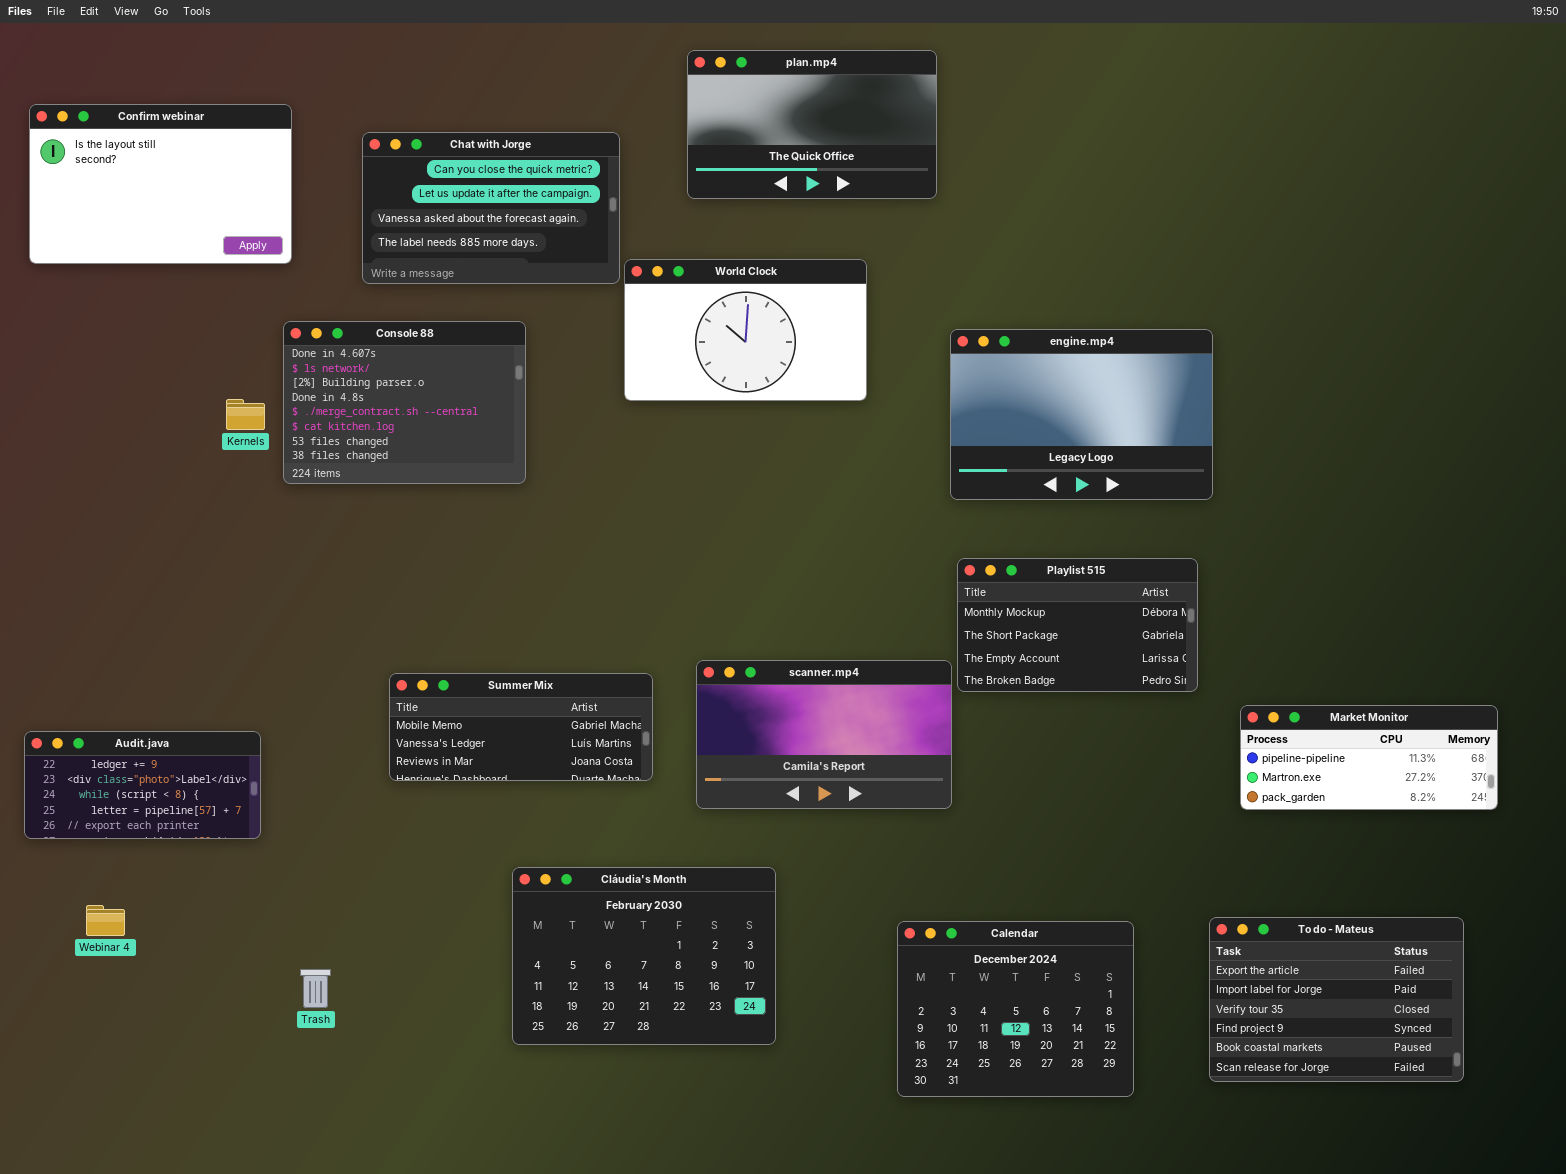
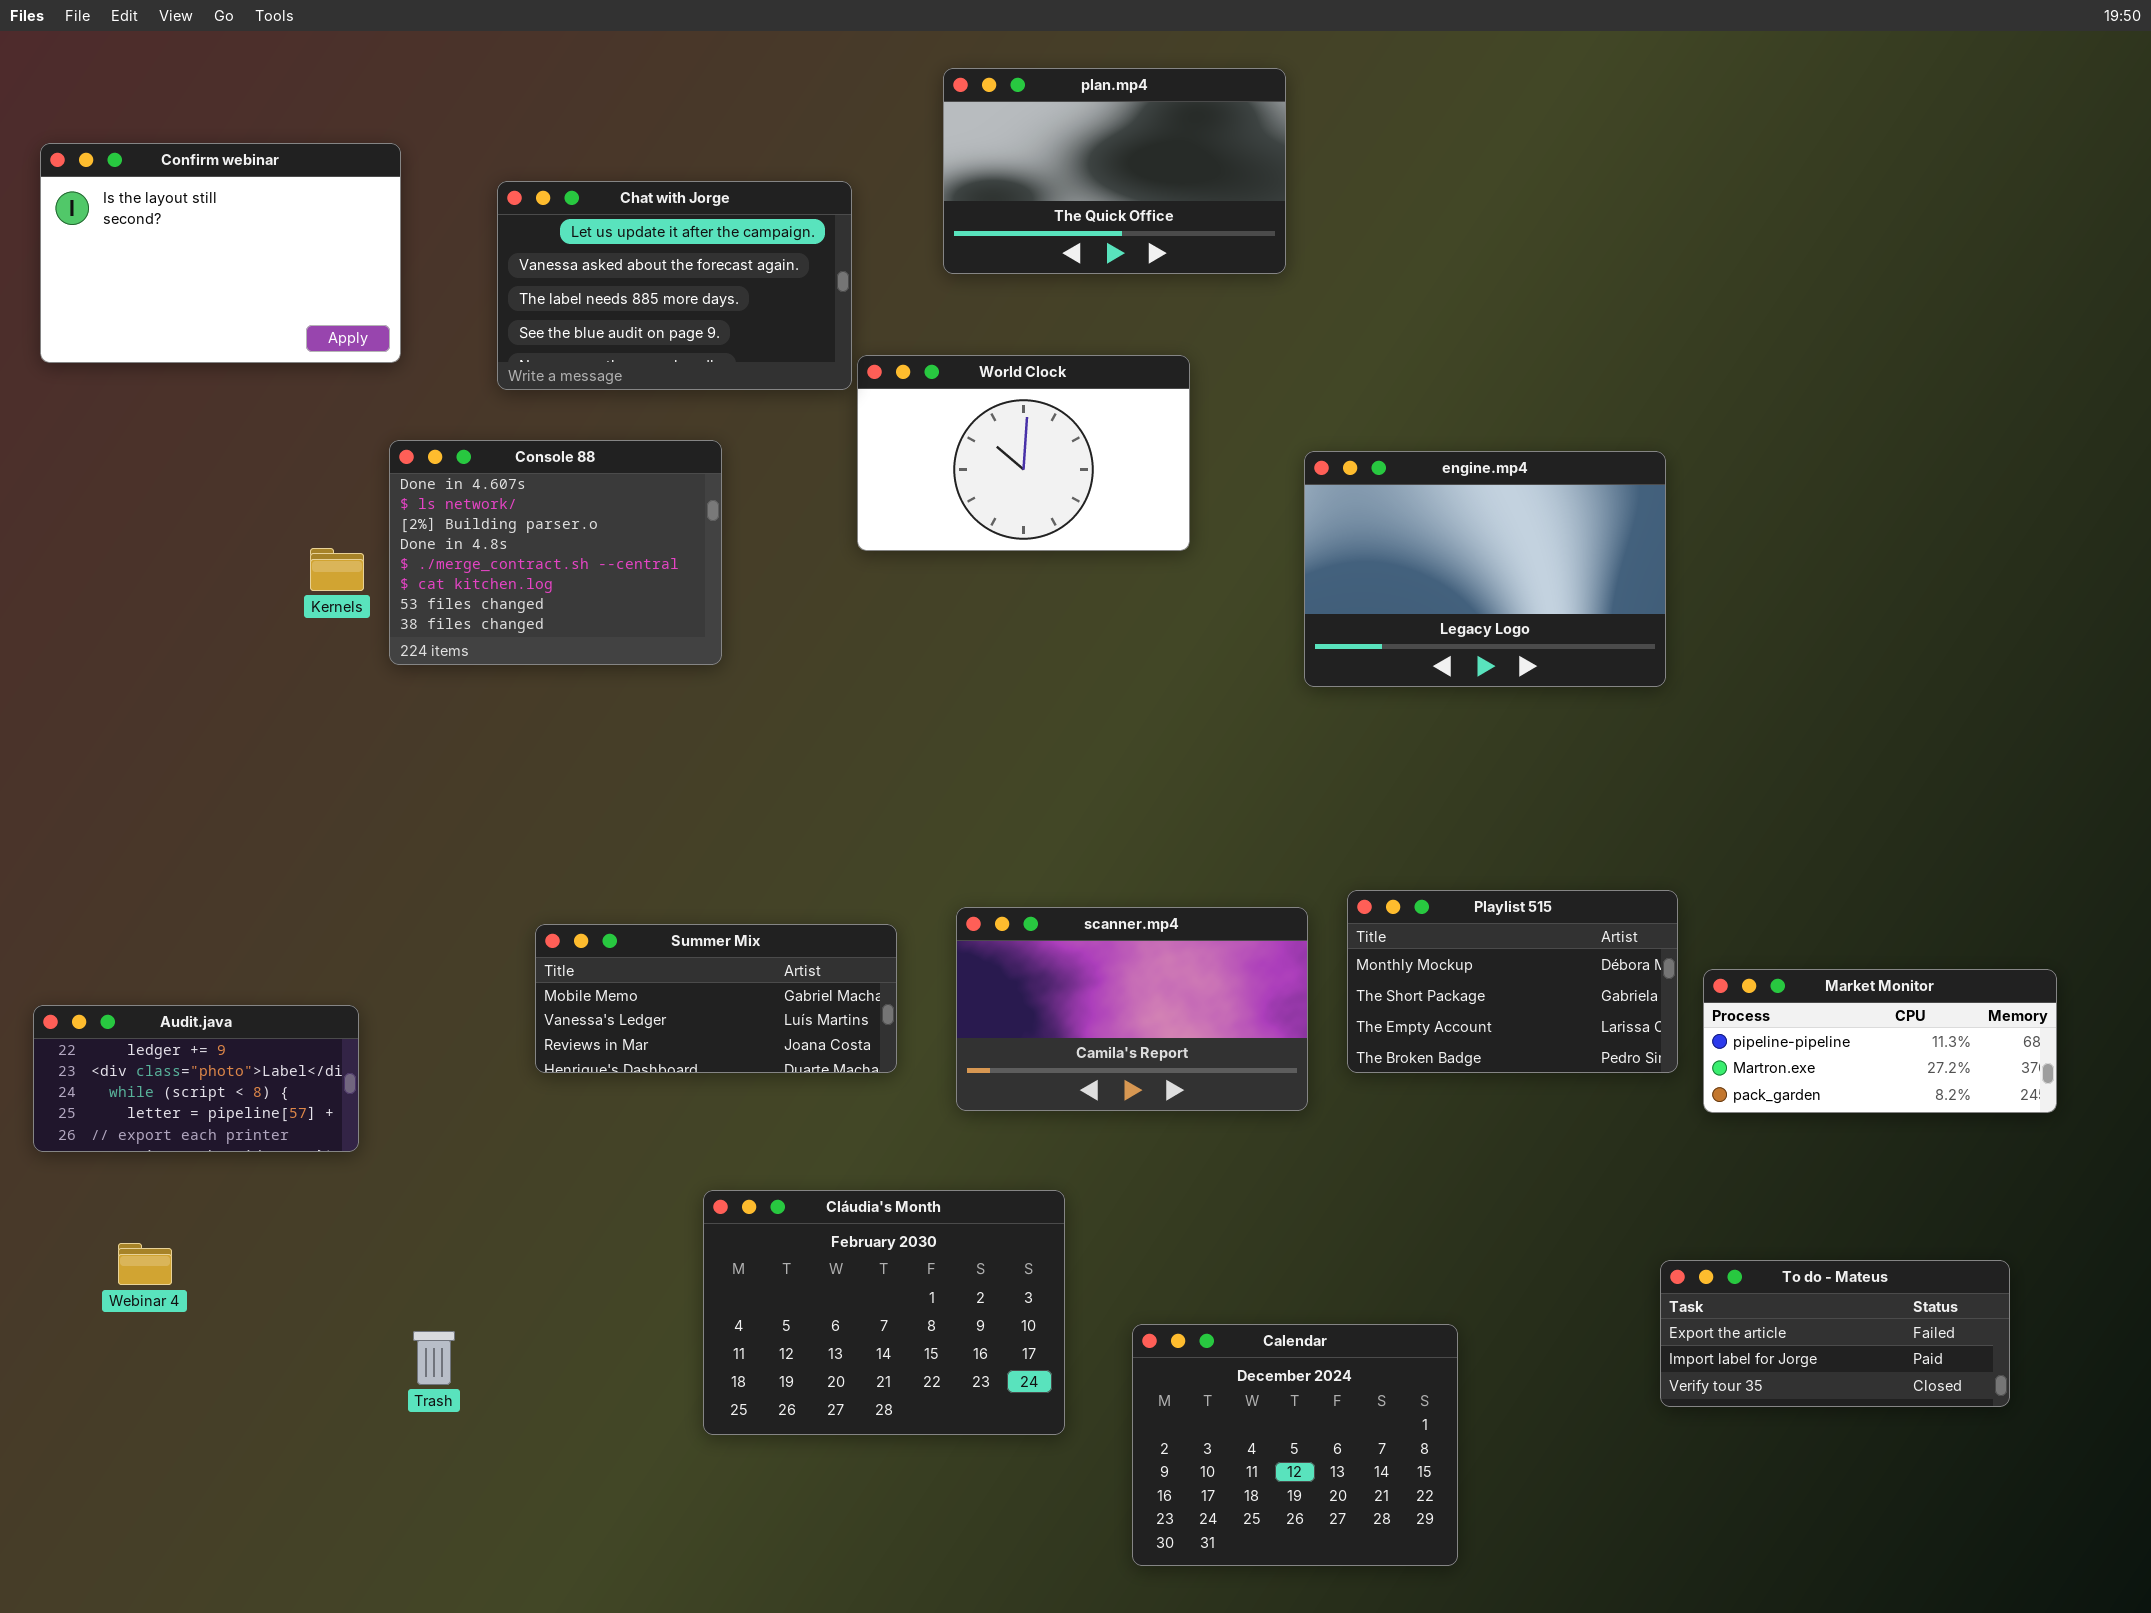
Chat with Jorge: [362,132,620,284] -> [497,181,852,390], scrolled down 1 row
Playlist 515: [957,558,1198,692] -> [1347,890,1678,1073], moved
To do - Mateus: [1209,917,1464,1082] -> [1660,1260,2010,1407], resized
Calendar: [897,921,1134,1097] -> [1132,1324,1458,1566], moved

